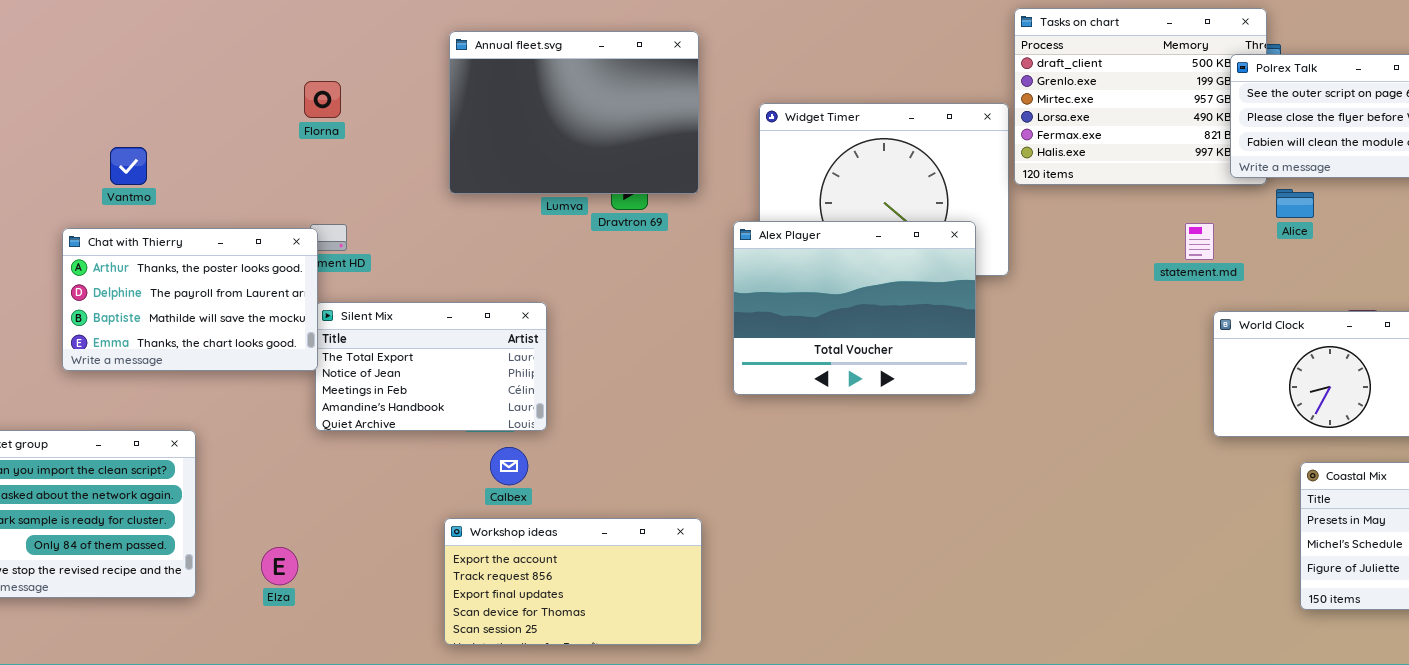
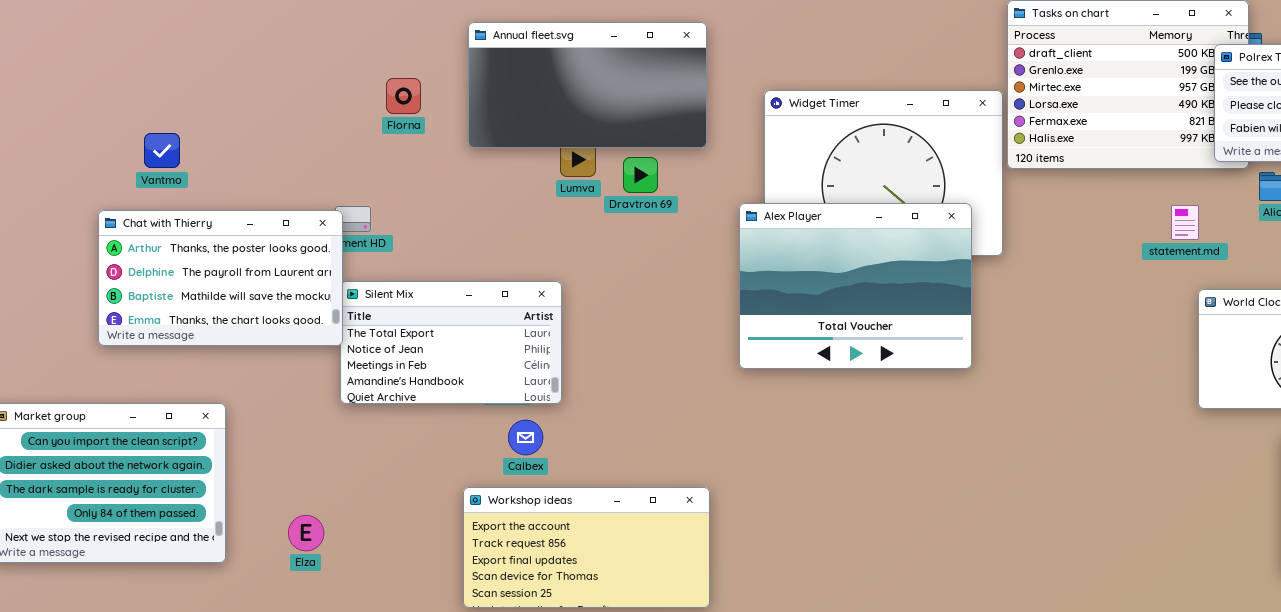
Annual fleet.svg: [449,31,699,194] -> [468,22,707,148], resized
Florna: [304,81,341,118] -> [386,78,421,114], moved

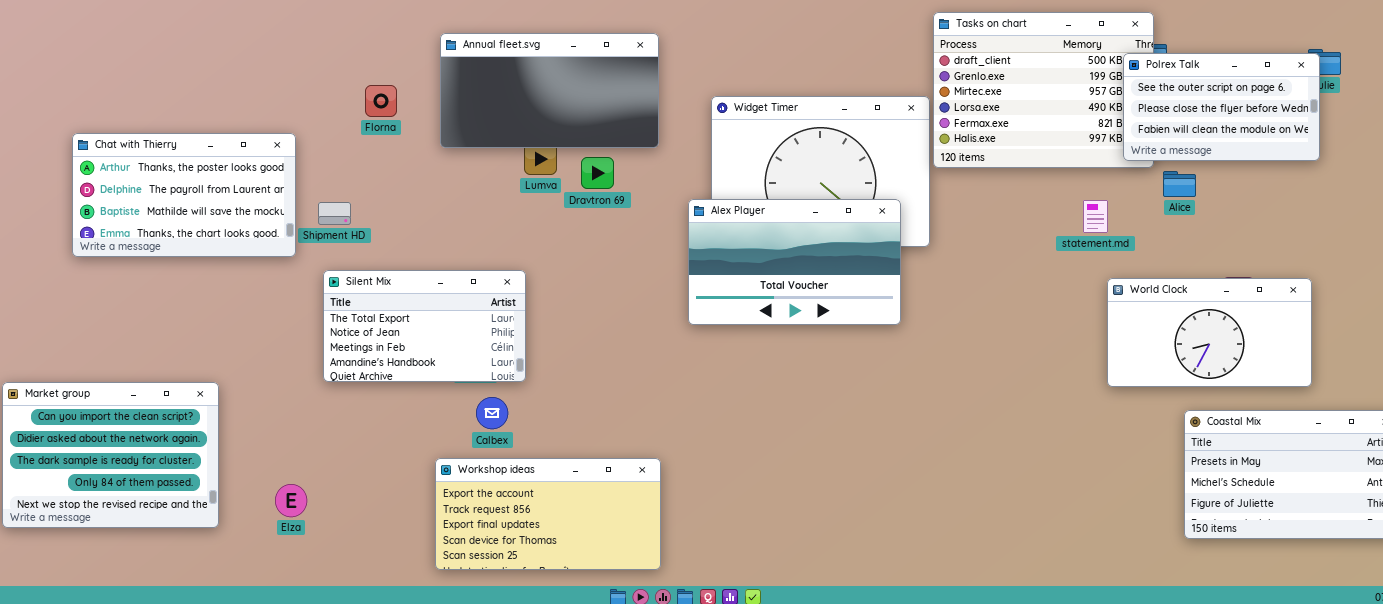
Alex Player: [739,203,972,369] -> [688,199,901,325], resized
Chat with Thierry: [98,210,343,346] -> [72,133,296,257], moved

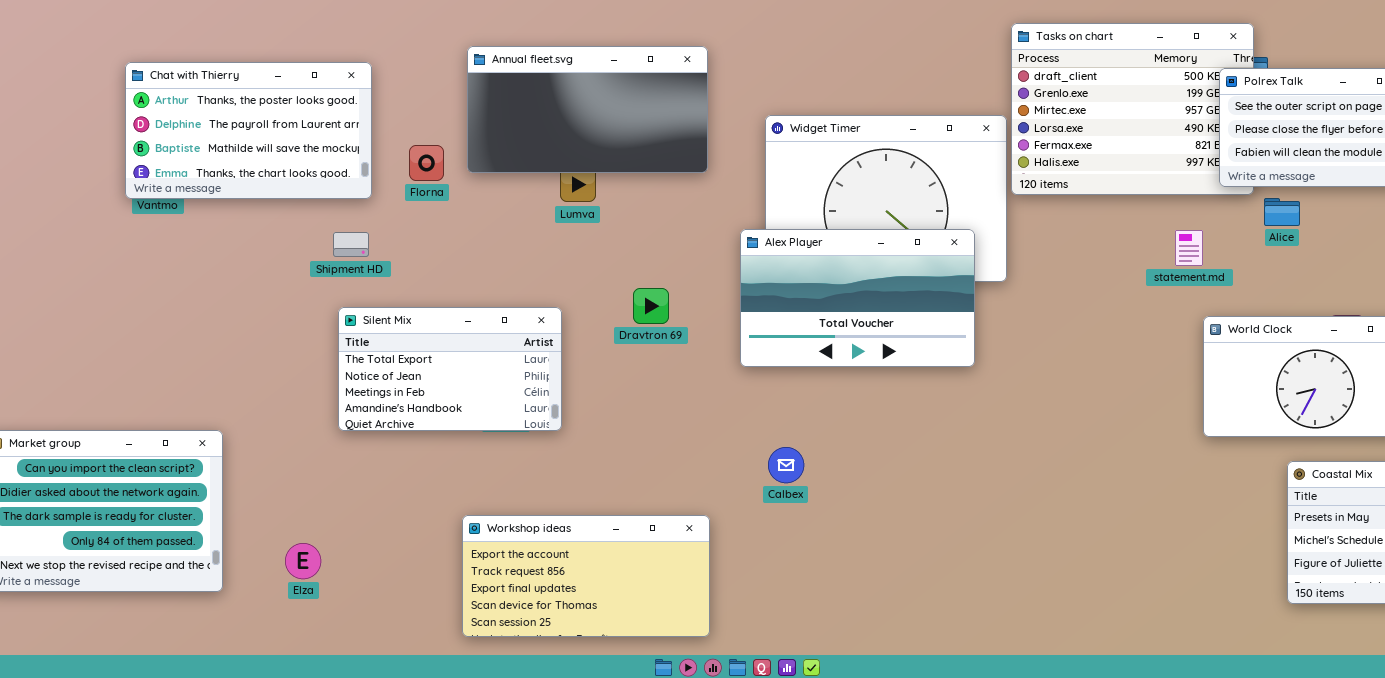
Florna: [365,85,397,117] -> [409,145,444,181], moved
Chat with Thierry: [72,133,296,257] -> [125,62,372,199], moved
Dravtron 69: [581,157,614,189] -> [633,288,669,324], moved
Calbex: [476,397,508,429] -> [768,447,804,483], moved

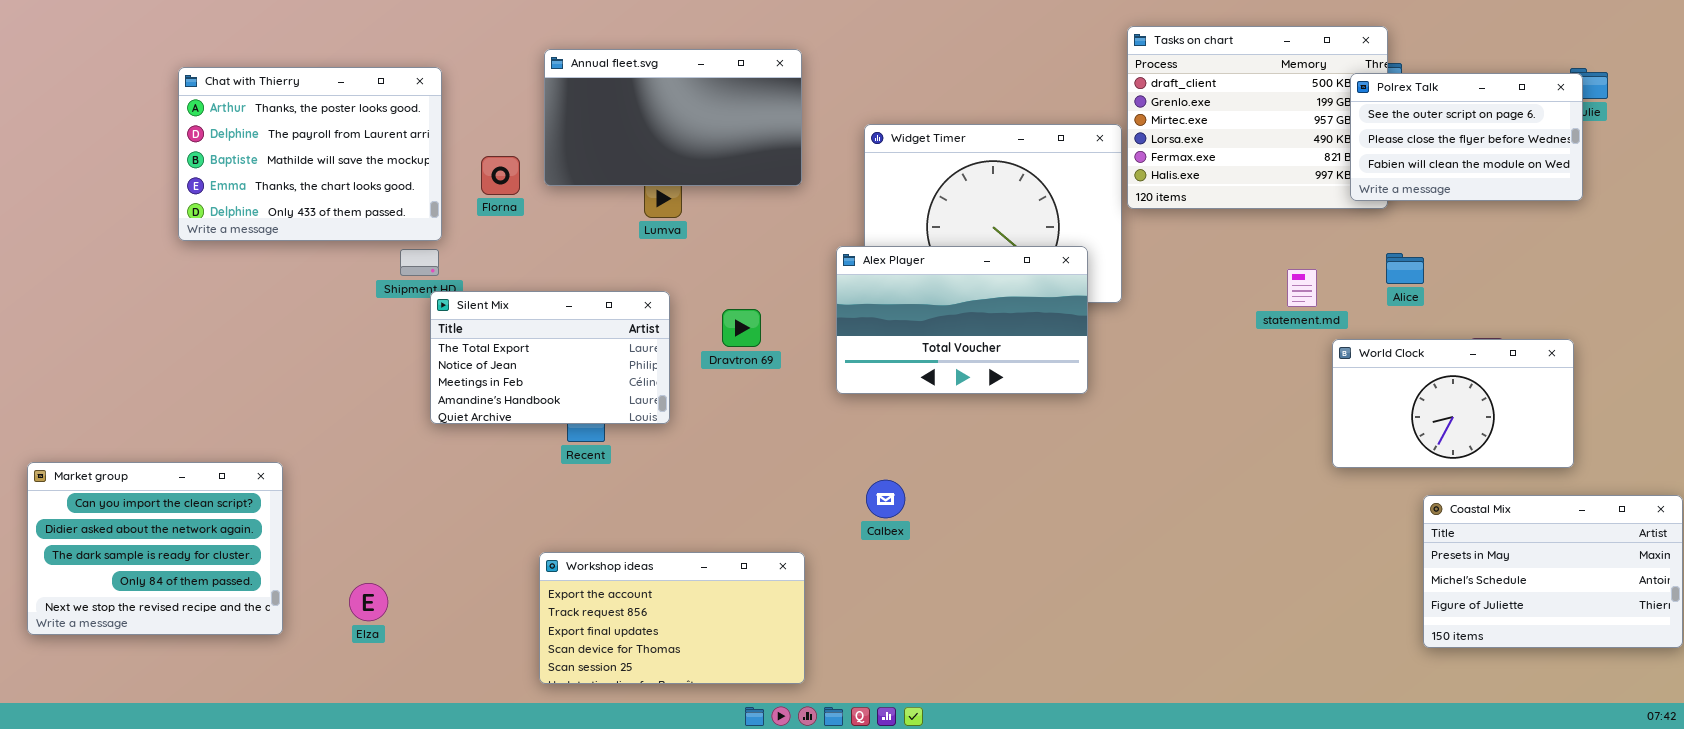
Chat with Thierry: [125,62,372,199] -> [178,67,442,241], resized
Alice: [1264,198,1300,226] -> [1386,253,1424,284], moved
statement.md: [1175,230,1203,266] -> [1287,269,1317,307], moved
Silent Mix: [338,307,562,431] -> [430,291,670,424], moved

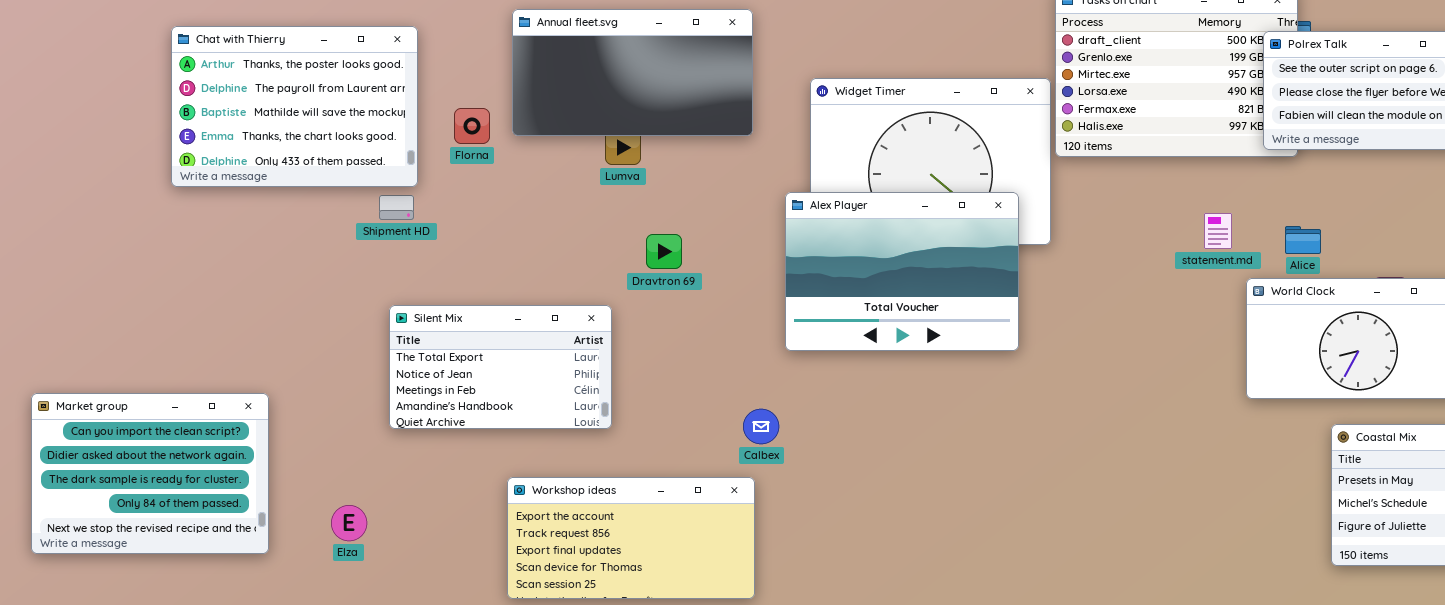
Alex Player: [836,246,1088,394] -> [785,192,1019,351], resized
Alice: [1386,253,1424,284] -> [1285,226,1321,254], moved
Silent Mix: [430,291,670,424] -> [389,305,612,429], moved
Dravtron 69: [722,309,761,347] -> [646,234,682,269], moved
Calbex: [866,480,905,518] -> [743,409,779,444], moved

